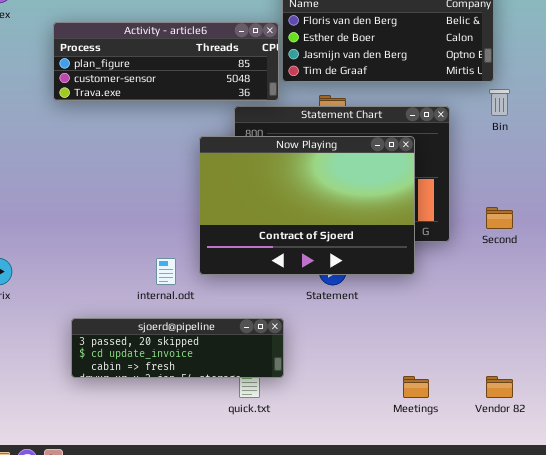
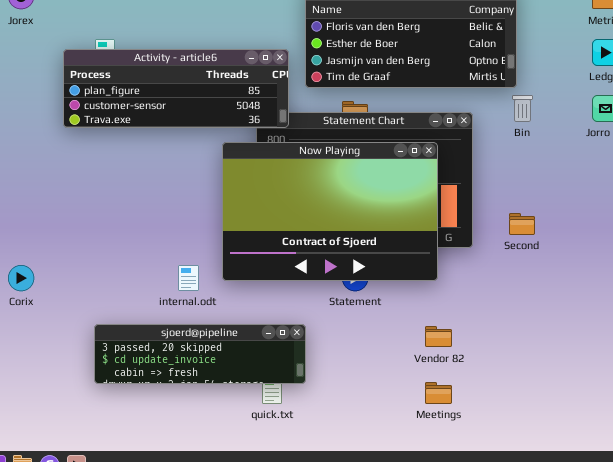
Activity - article6: [53,22,279,101] -> [63,49,289,128], moved
Vendor 82: [486,376,513,398] -> [425,326,452,347], moved

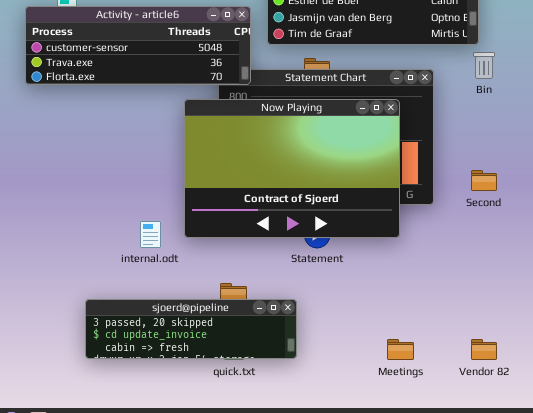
Activity - article6: [63,49,289,128] -> [25,6,251,85], scrolled down 1 row
sjoerd@pipeline: [94,324,306,384] -> [85,299,297,359], moved
Vendor 82: [425,326,452,347] -> [471,339,497,360], moved

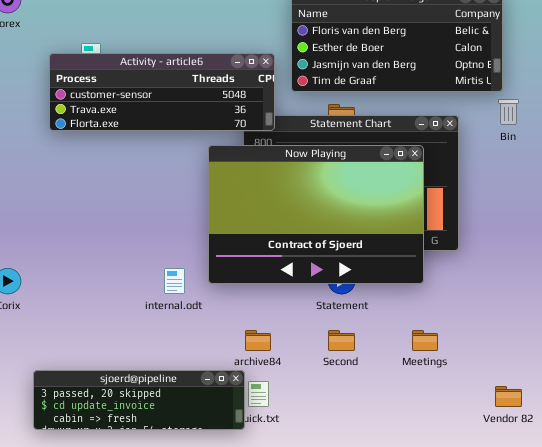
Second: [471,170,497,191] -> [328,330,355,351], moved
sjoerd@pipeline: [85,299,297,359] -> [33,370,245,430], moved
Meetings: [387,339,414,360] -> [412,330,438,351], moved

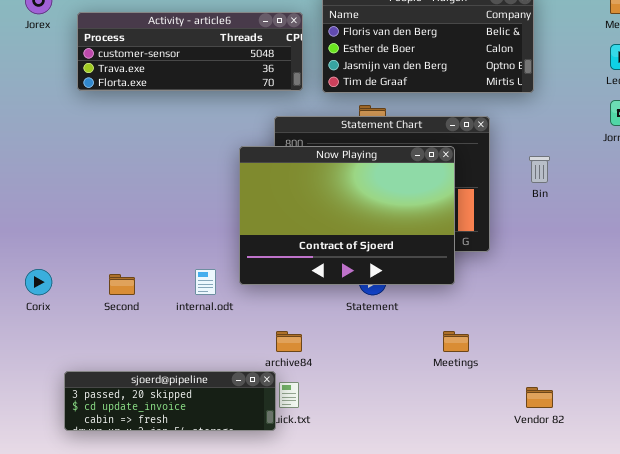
Activity - article6: [49,53,275,131] -> [77,12,303,91], moved
Bin: [498,99,519,125] -> [529,156,550,183], moved
Second: [328,330,355,351] -> [109,274,135,295], moved

